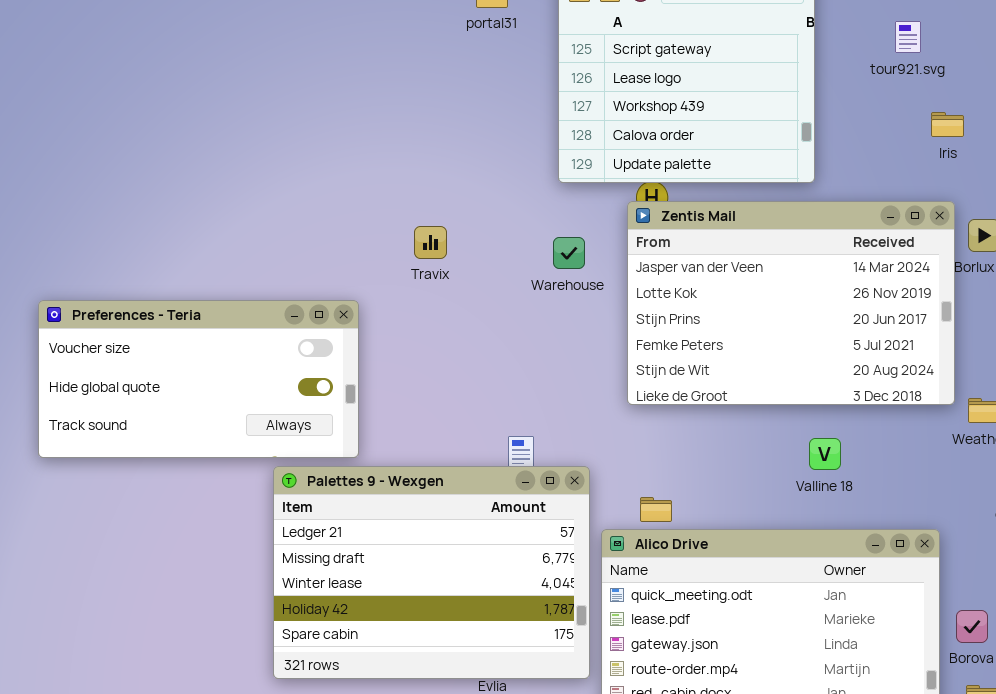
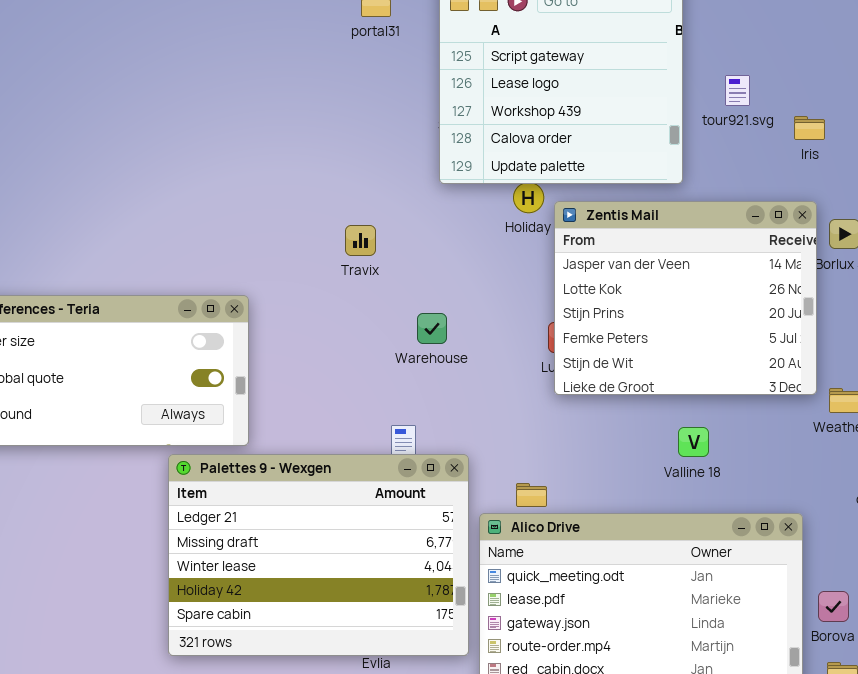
tour921.svg: [895,21,921,53] -> [725,75,750,106], moved
Zentis Mail: [627,201,955,405] -> [554,201,817,395], resized
Travix: [414,226,447,259] -> [345,225,376,256], moved
Warehouse: [553,237,585,269] -> [417,313,447,344], moved

